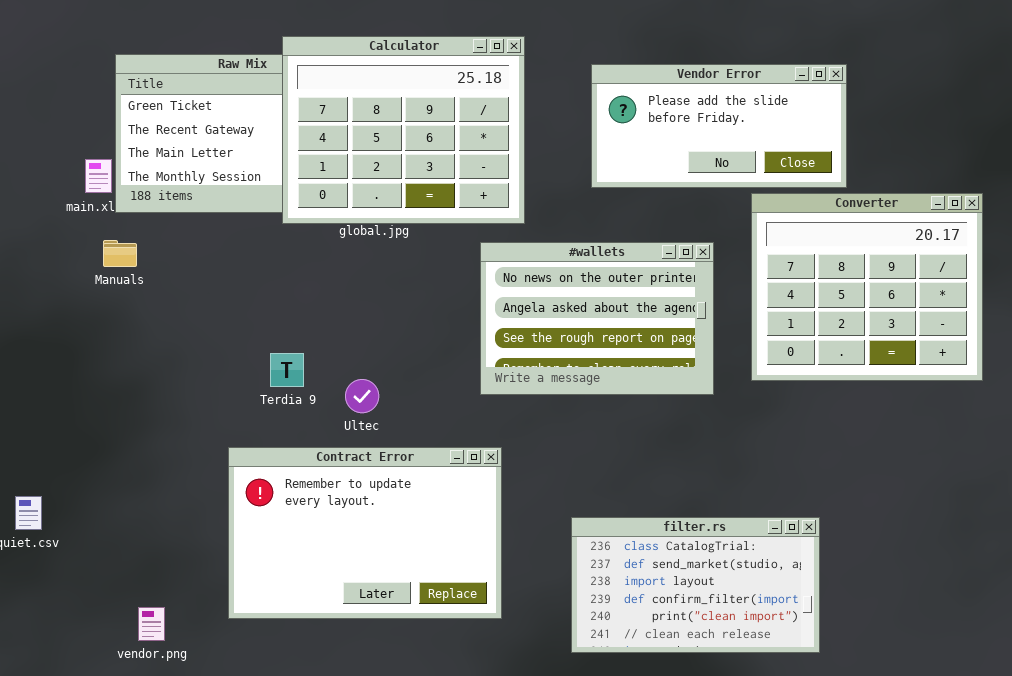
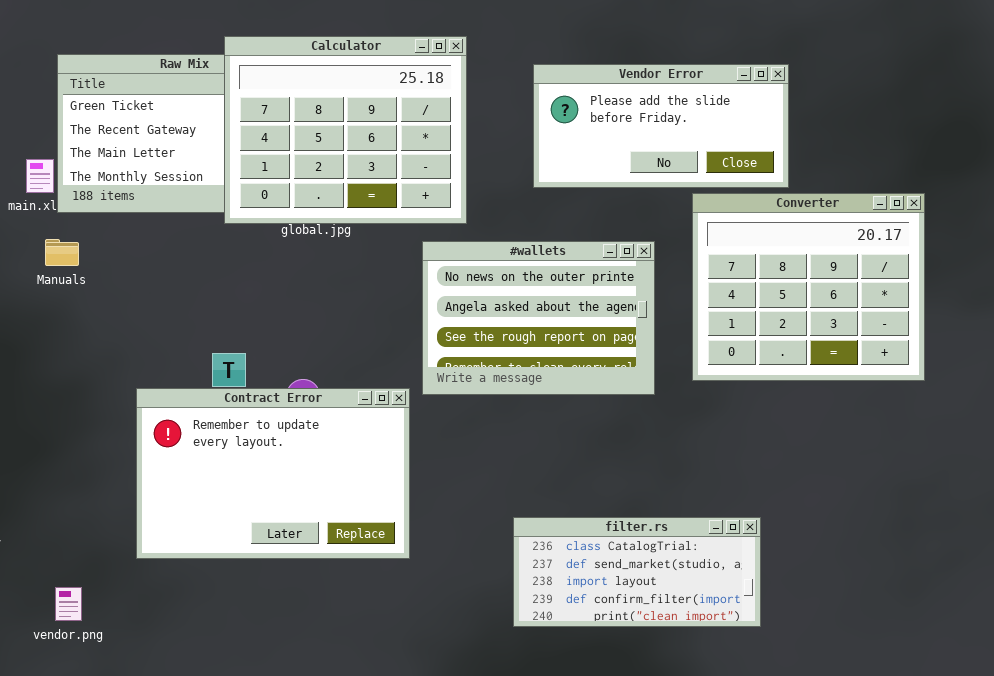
Contract Error: [228,447,502,619] -> [136,388,410,559], moved
filter.rs: [571,517,820,653] -> [513,517,761,627], resized
vendor.png: [138,607,165,641] -> [55,587,82,621], moved

